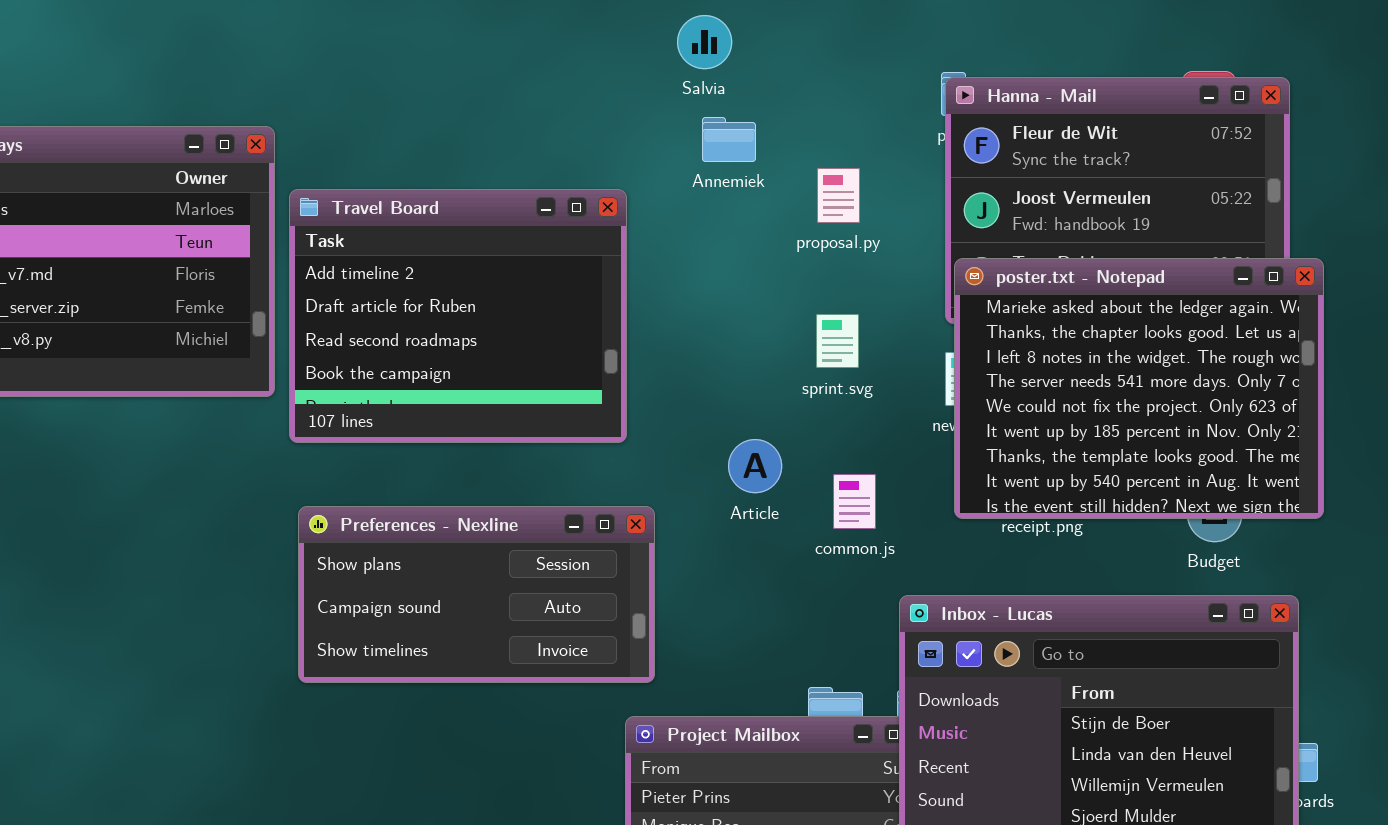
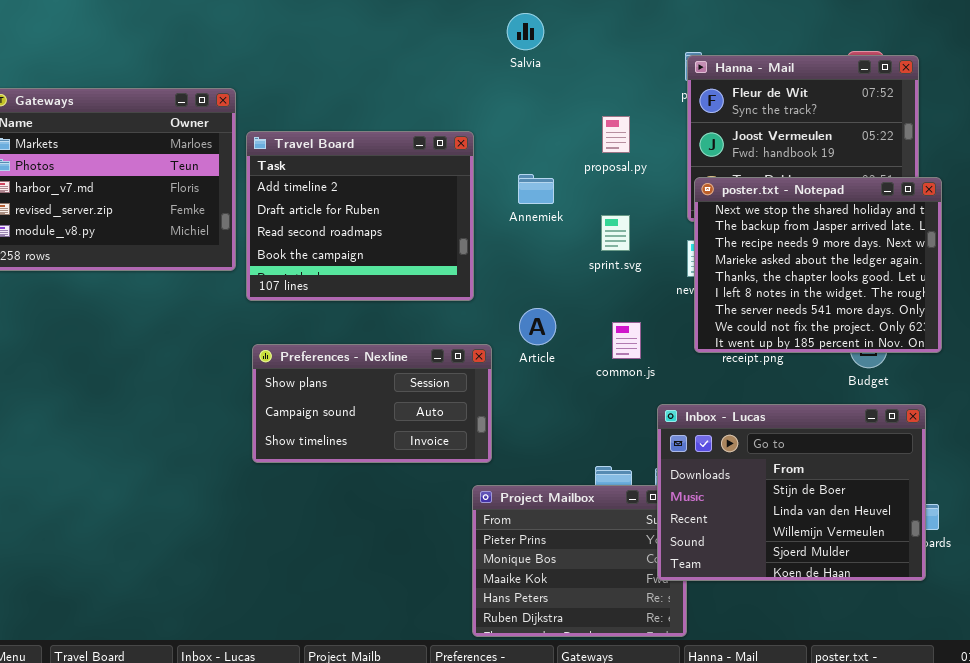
Annemiek: [702,117,756,162] -> [518,174,554,204], moved
poster.txt - Notepad: [954,258,1324,519] -> [694,177,942,353], scrolled up 3 rows
Article: [728,439,782,493] -> [519,308,556,345], moved

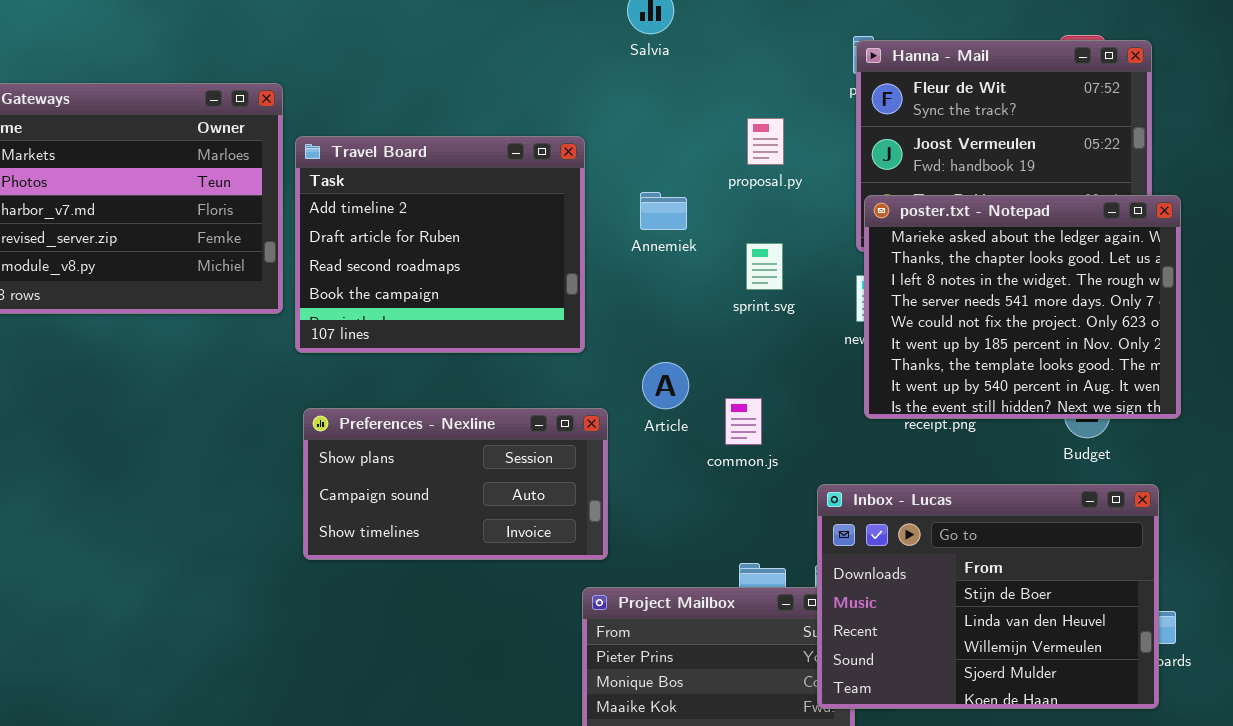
poster.txt - Notepad: [694,177,942,353] -> [864,195,1181,419], scrolled down 3 rows
common.js: [612,322,641,359] -> [725,398,762,445], moved

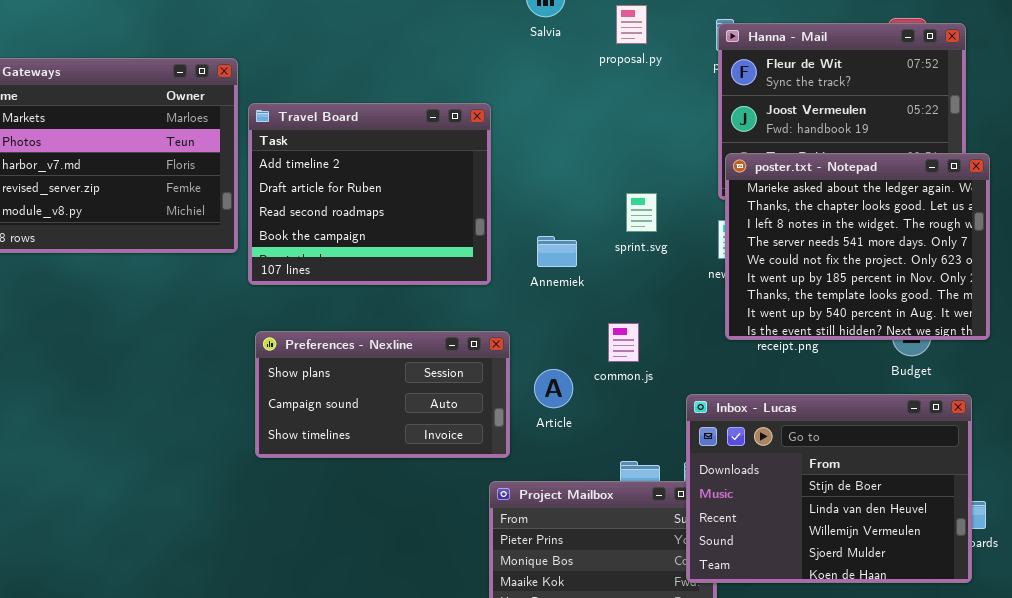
proposal.py: [747,118,784,165] -> [616,5,647,44], moved
Annemiek: [640,192,687,230] -> [537,236,577,267], moved
Article: [642,362,689,409] -> [534,369,573,408], moved

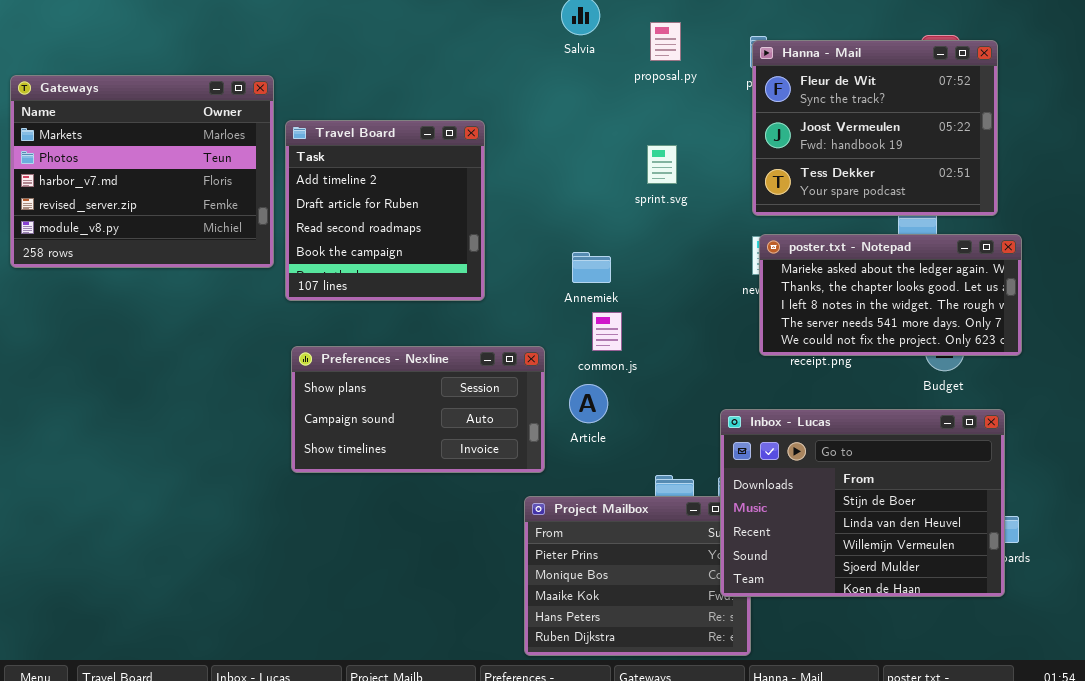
Travel Board: [248,103,491,285] -> [285,120,485,301], resized
poster.txt - Notepad: [725,153,990,340] -> [759,234,1022,356], resized
sprint.svg: [626,193,657,232] -> [647,145,677,184], moved
common.js: [608,323,639,362] -> [592,312,622,351], moved

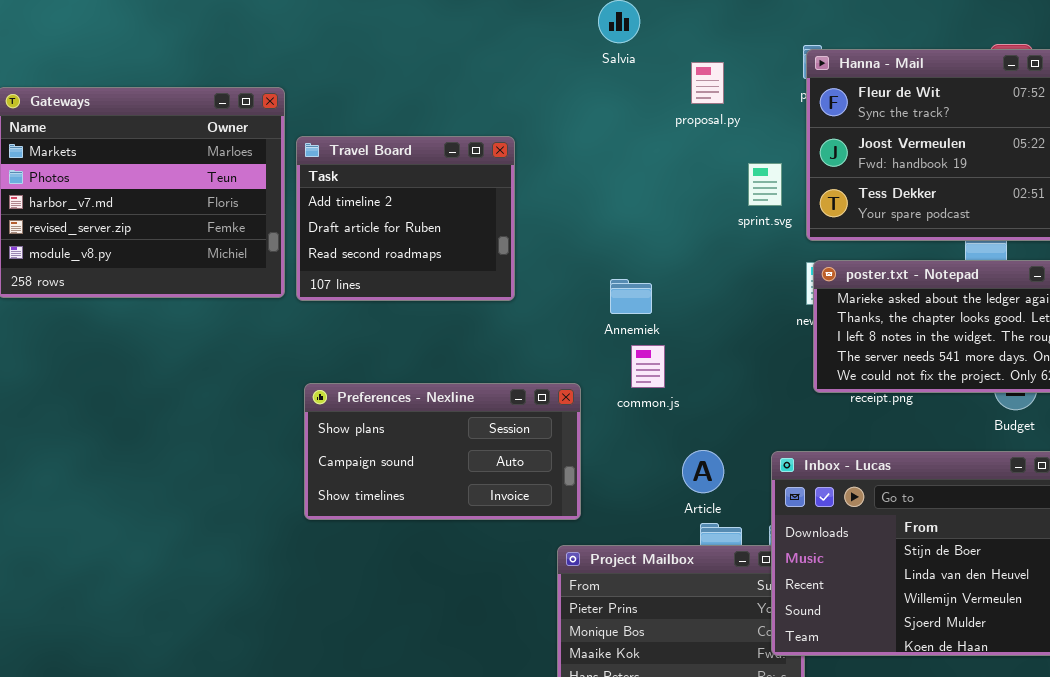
proposal.py: [650,22,681,61] -> [691,62,724,104], moved
Travel Board: [285,120,485,301] -> [296,136,515,301], resized
sprint.svg: [647,145,677,184] -> [748,163,782,206], moved
Article: [569,384,608,423] -> [682,450,724,493], moved

